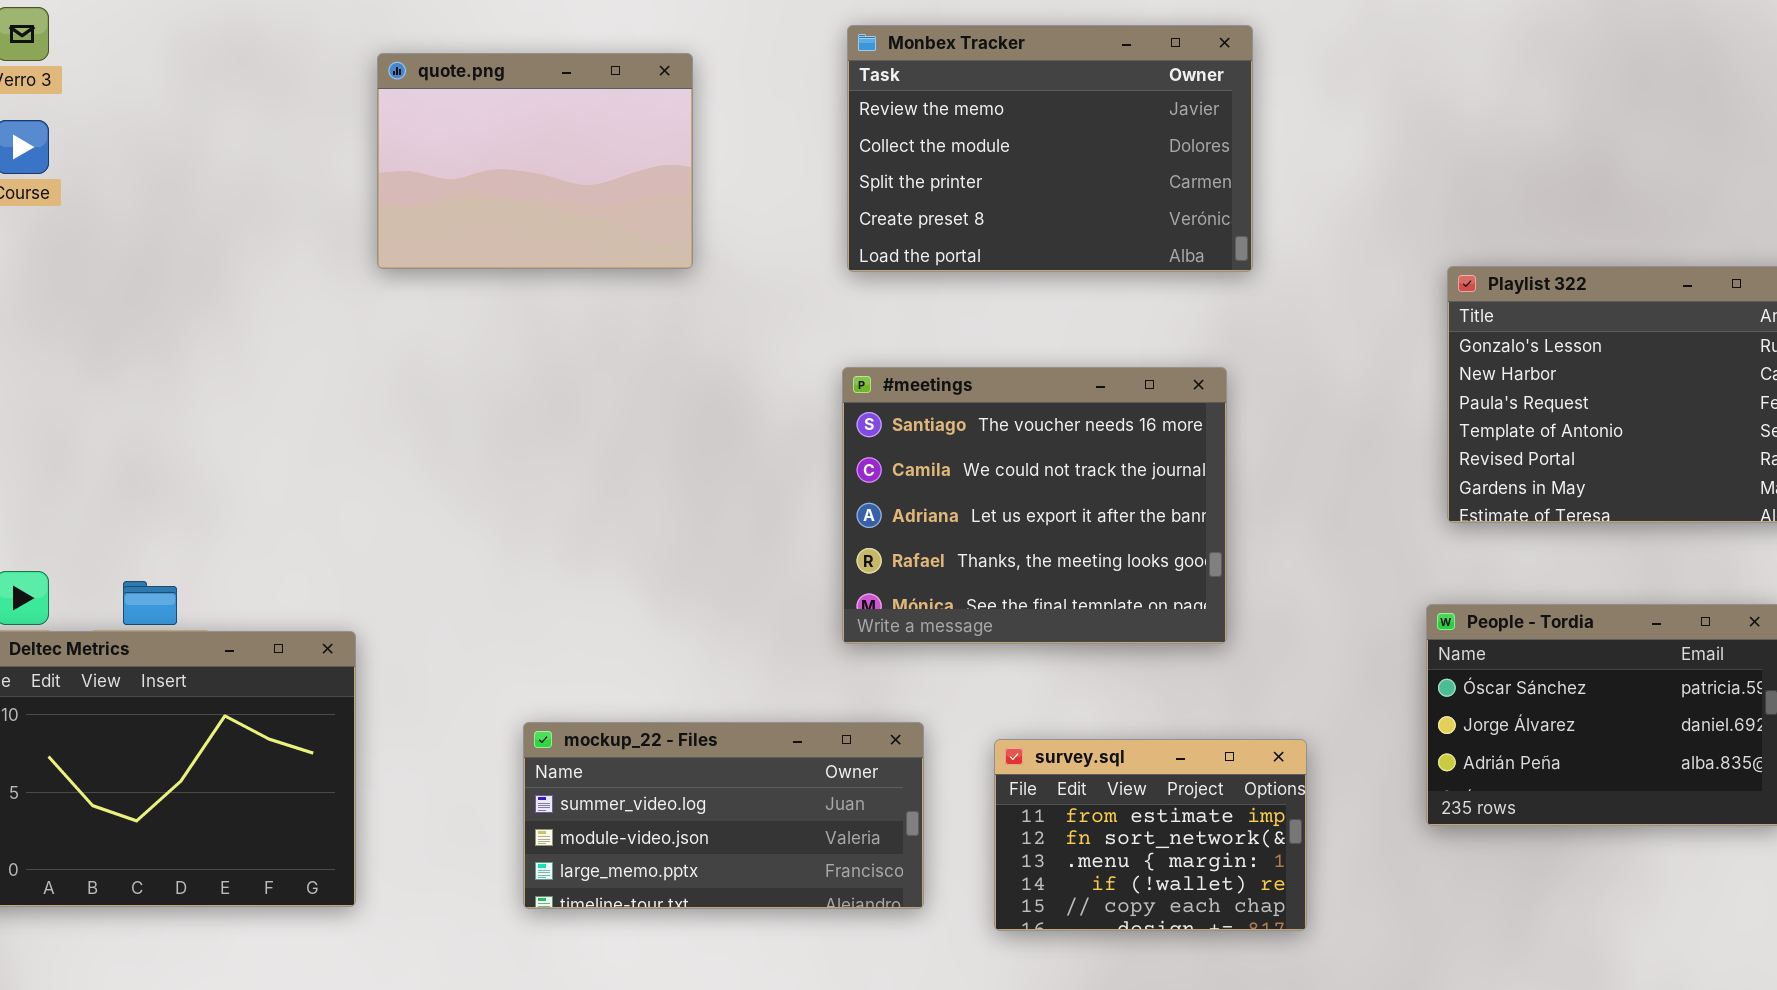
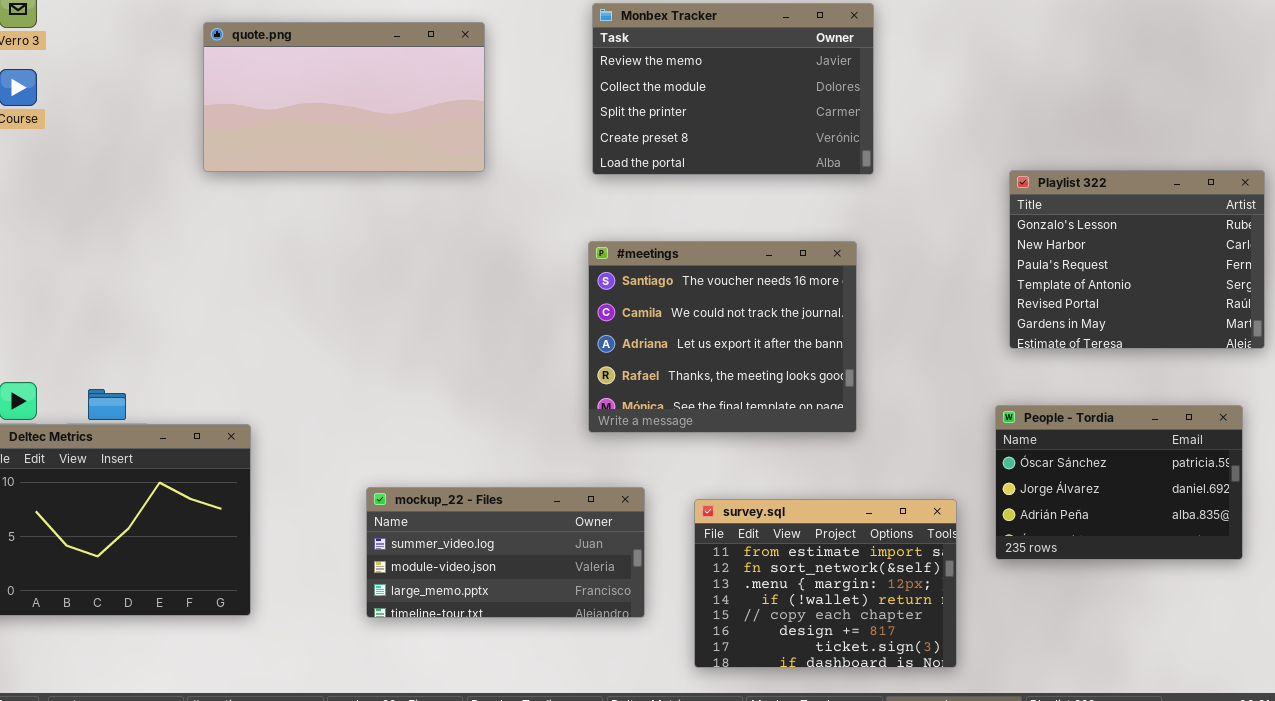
quote.png: [377,53,693,269] -> [203,22,485,172], resized
survey.sql: [994,739,1307,931] -> [694,499,957,668], resized

